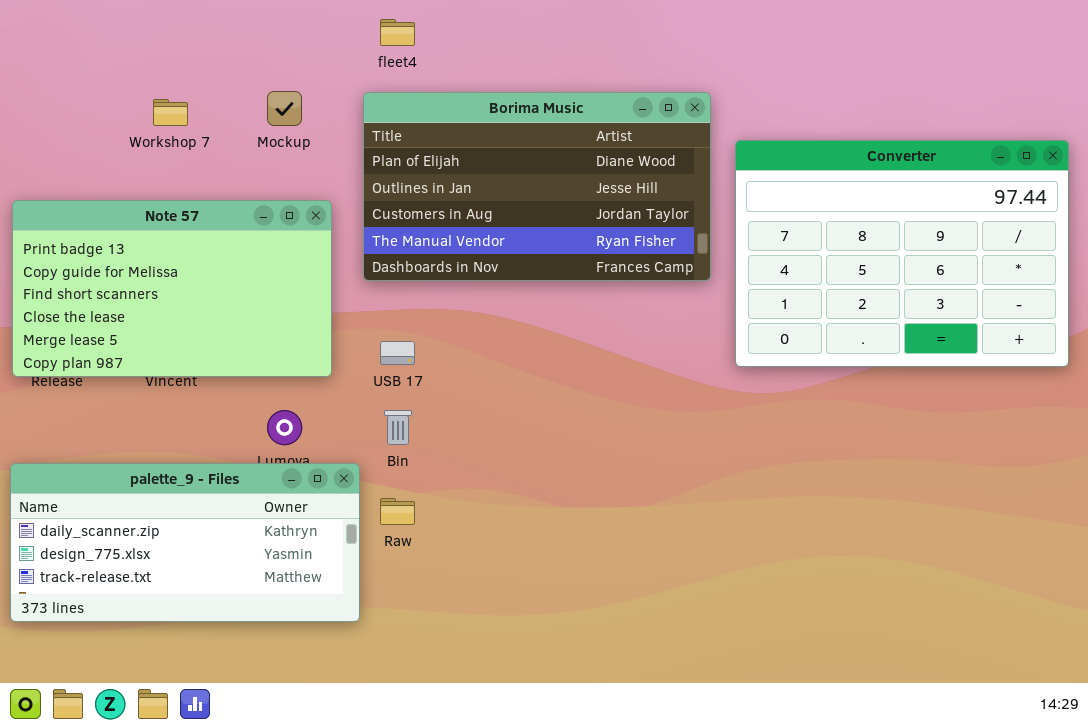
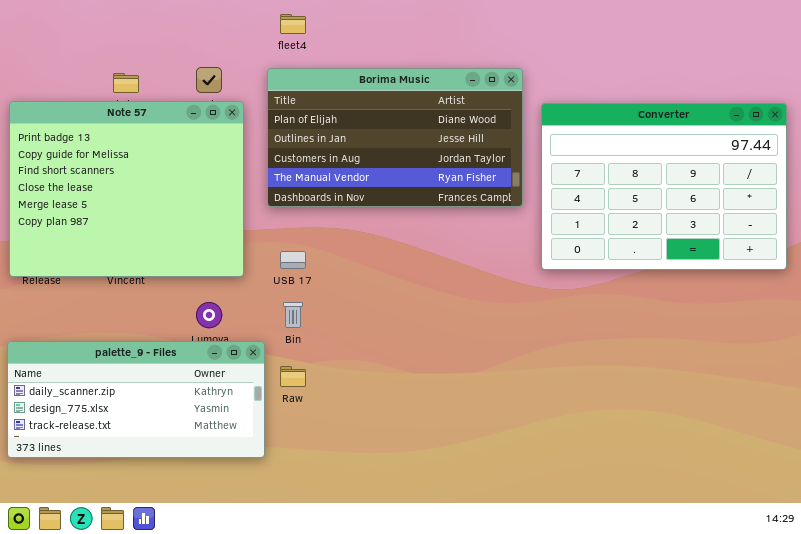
Note 57: [12,200,332,377] -> [9,101,244,277], resized

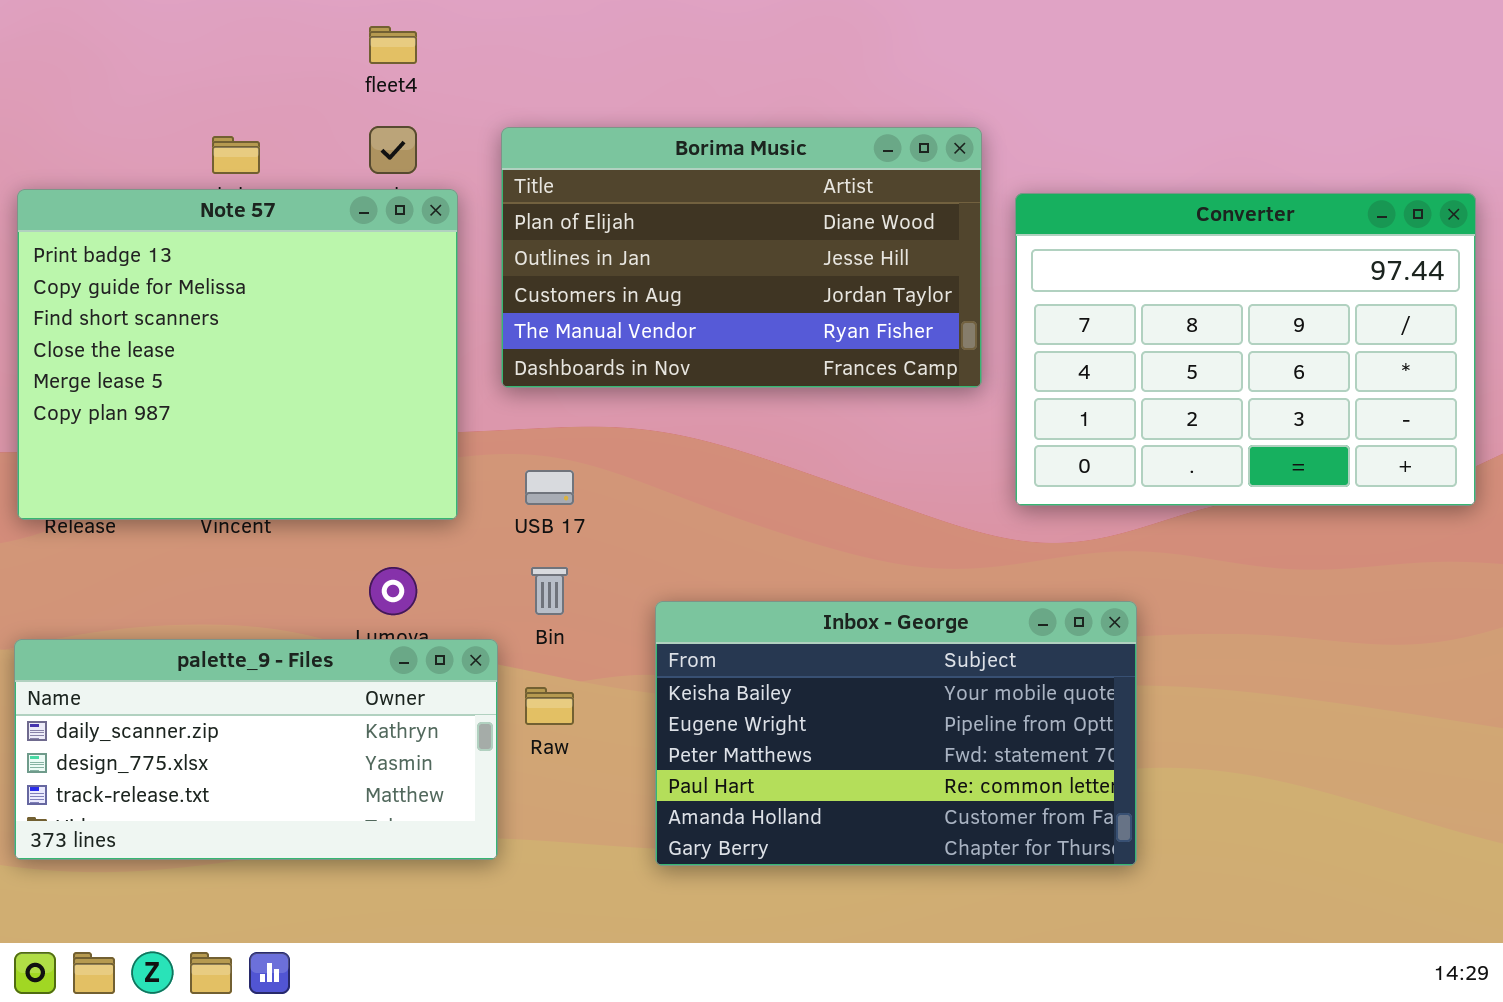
fleet4: [280,14,306,34] -> [369,26,417,64], moved
Inbox - George: none -> [655,601,1137,866], opened

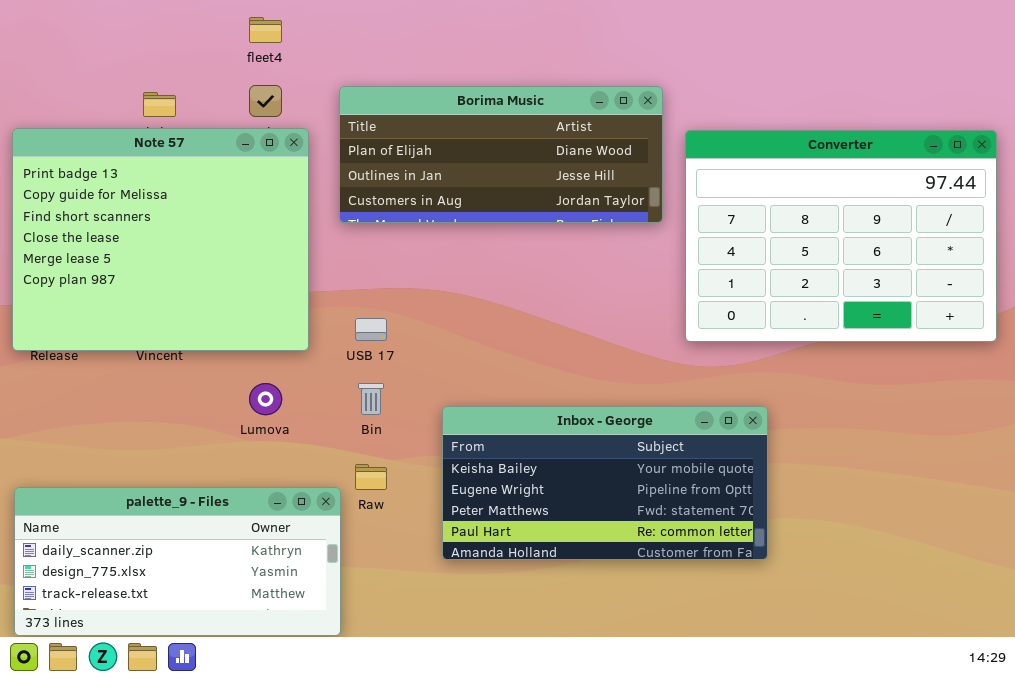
Borima Music: [501,127,982,388] -> [339,86,663,223], resized
Inbox - George: [655,601,1137,866] -> [442,406,768,560], resized
palette_9 - Files: [14,639,498,860] -> [14,487,341,636], moved

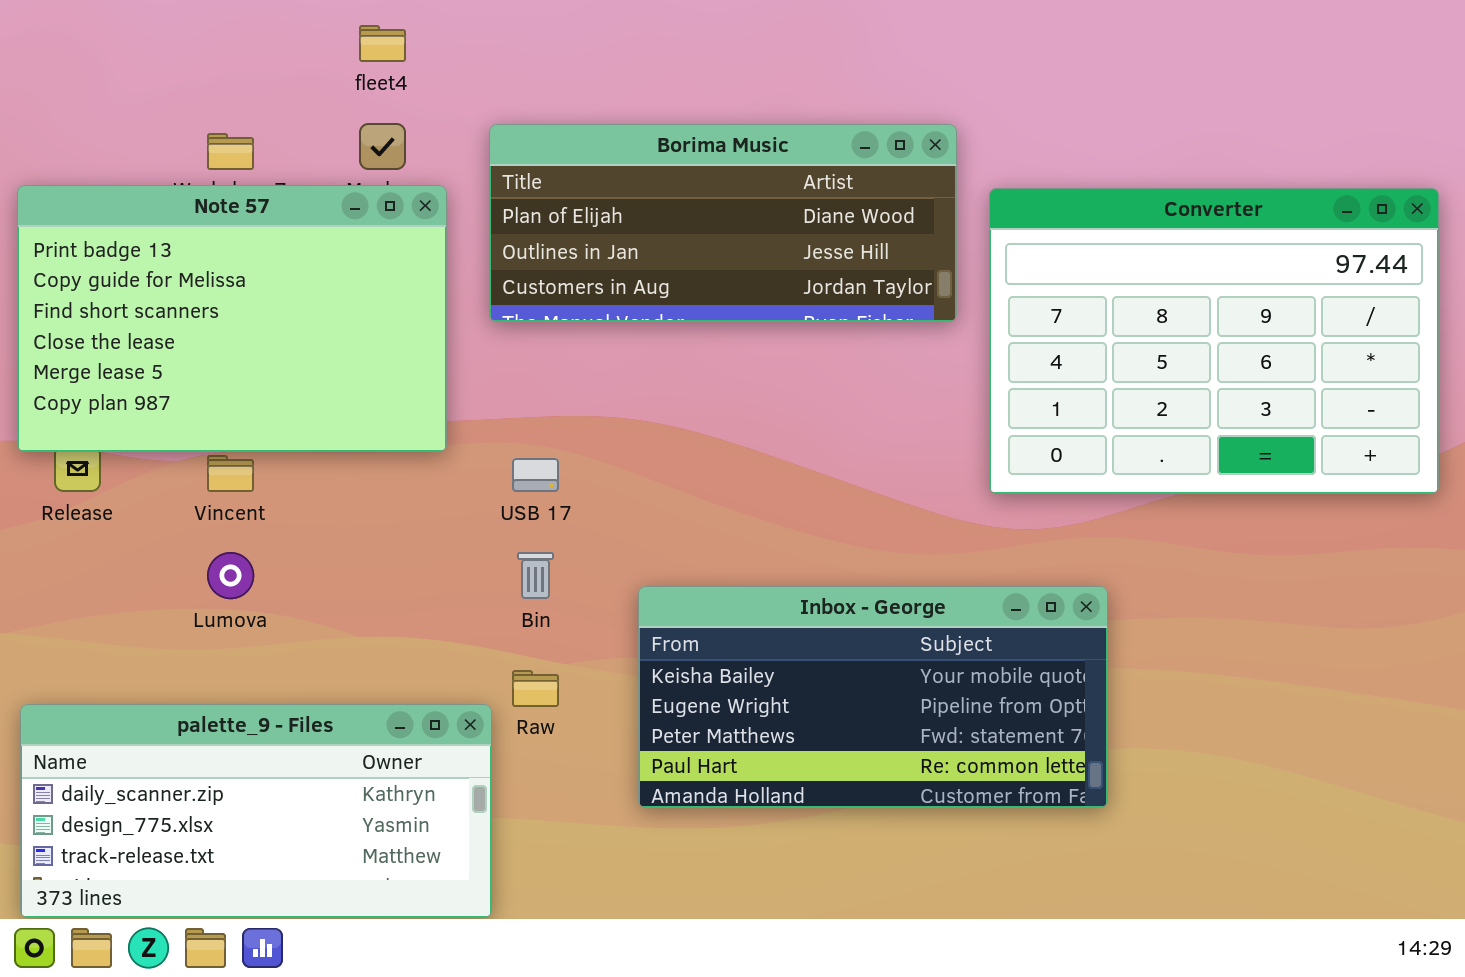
Note 57: [12,128,309,351] -> [17,185,447,452], resized
Lumova: [249,383,282,415] -> [207,552,254,599], moved

